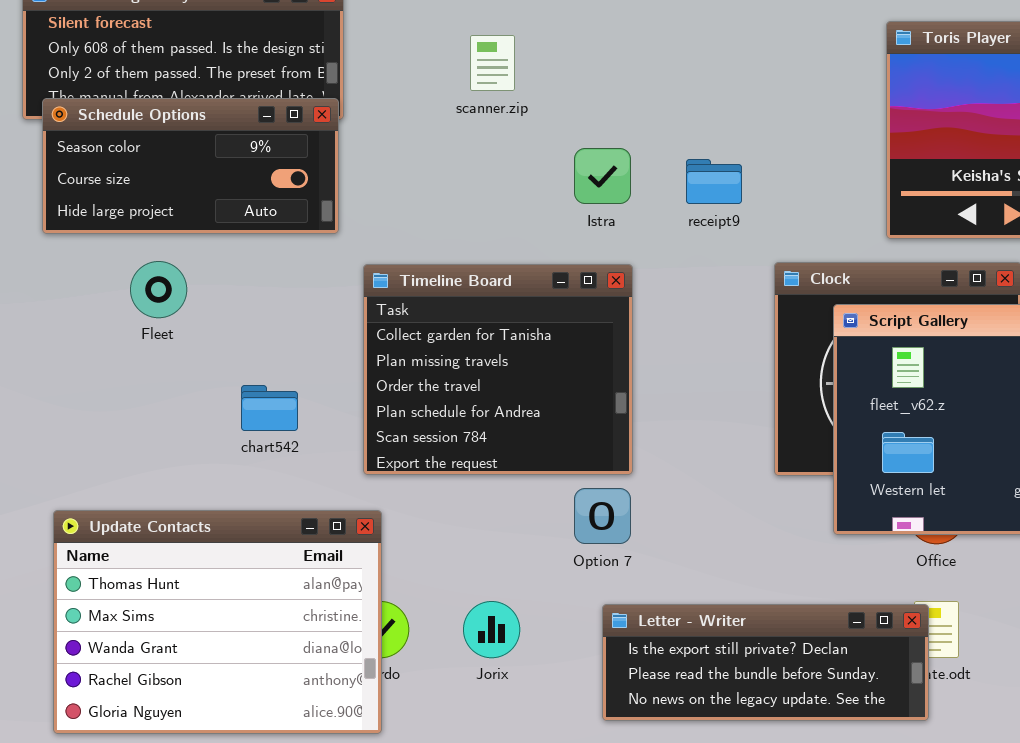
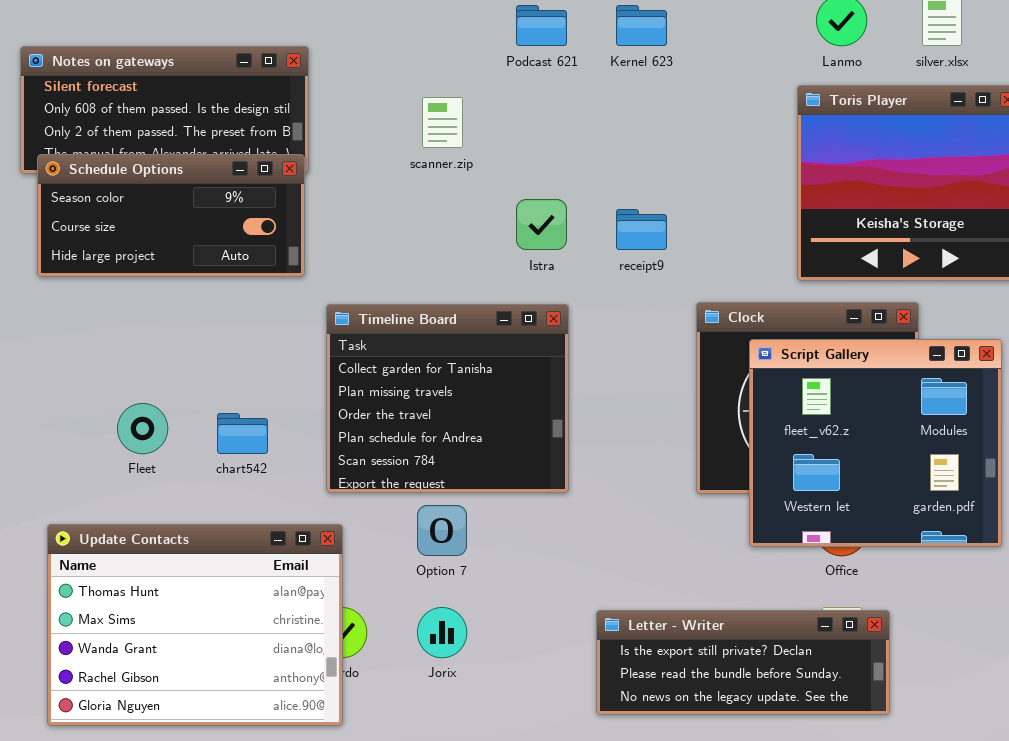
Fleet: [130,261,187,318] -> [117,403,168,454], moved
Option 7: [574,488,631,544] -> [417,505,467,556], moved
Letter - Writer: [602,604,929,721] -> [596,610,890,715], moved

